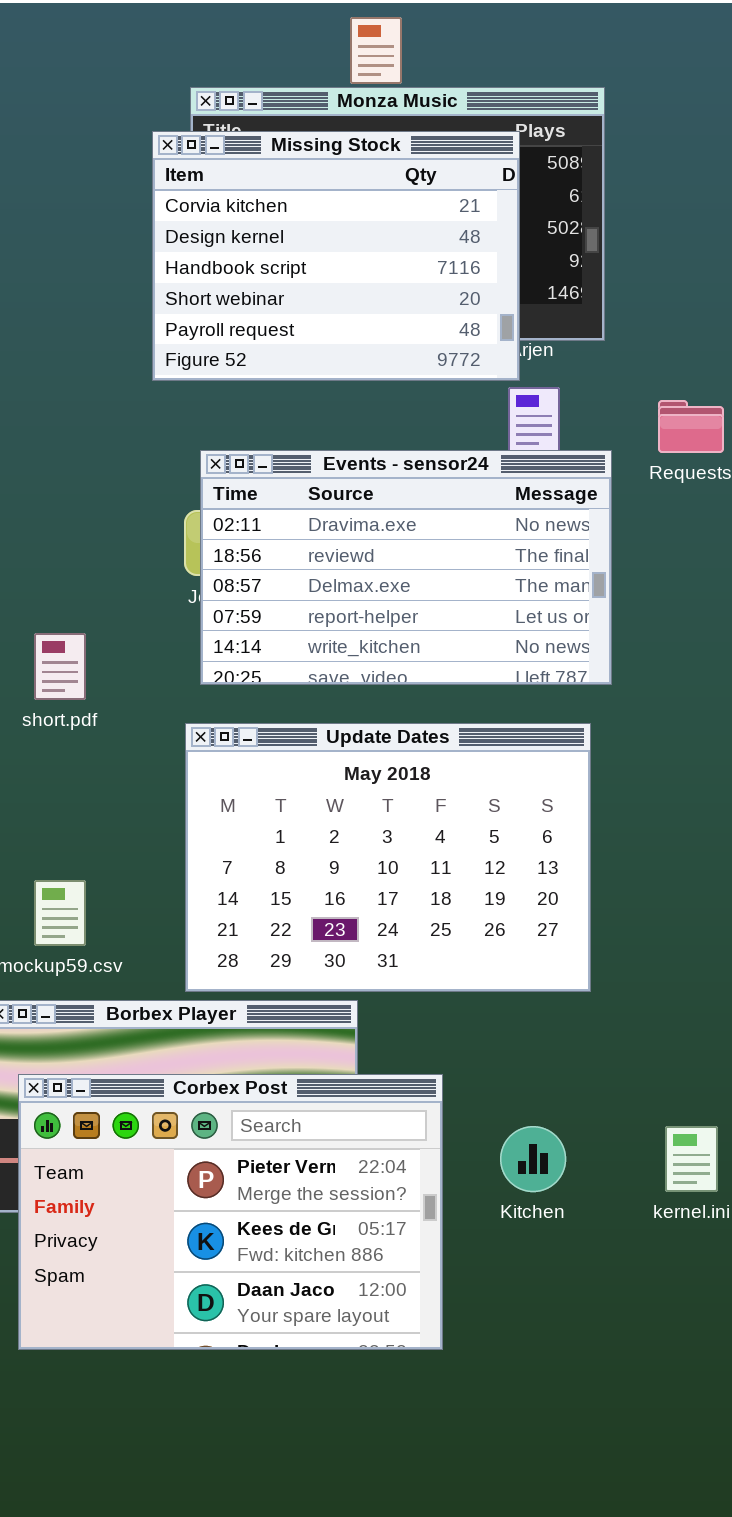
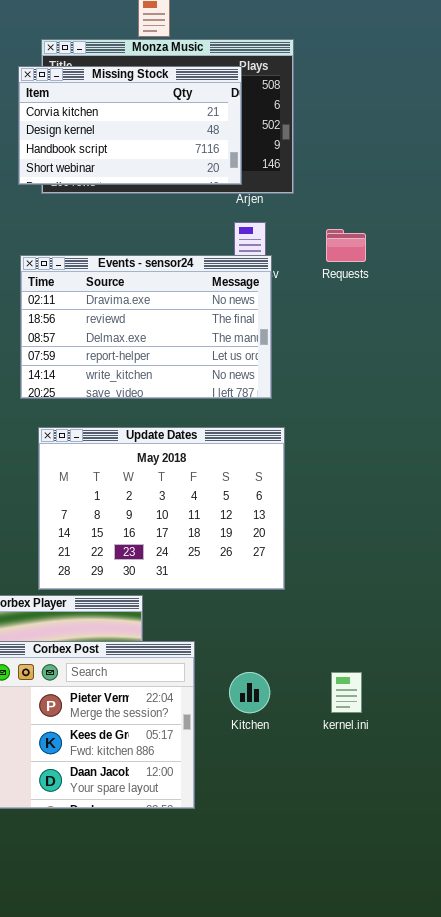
Missing Stock: [152,131,520,381] -> [18,66,242,185], resized
Events - sensor24: [200,450,612,685] -> [20,255,272,399], moved

